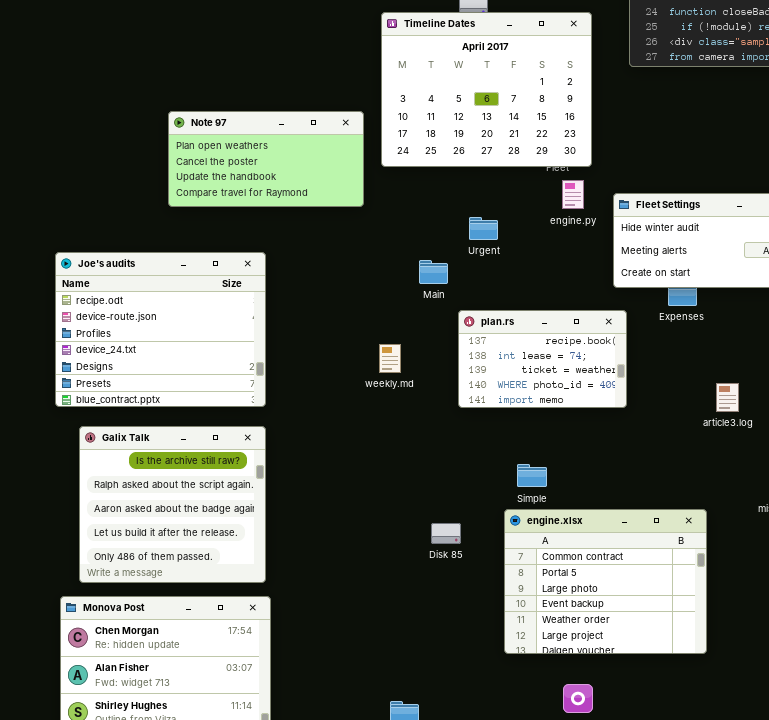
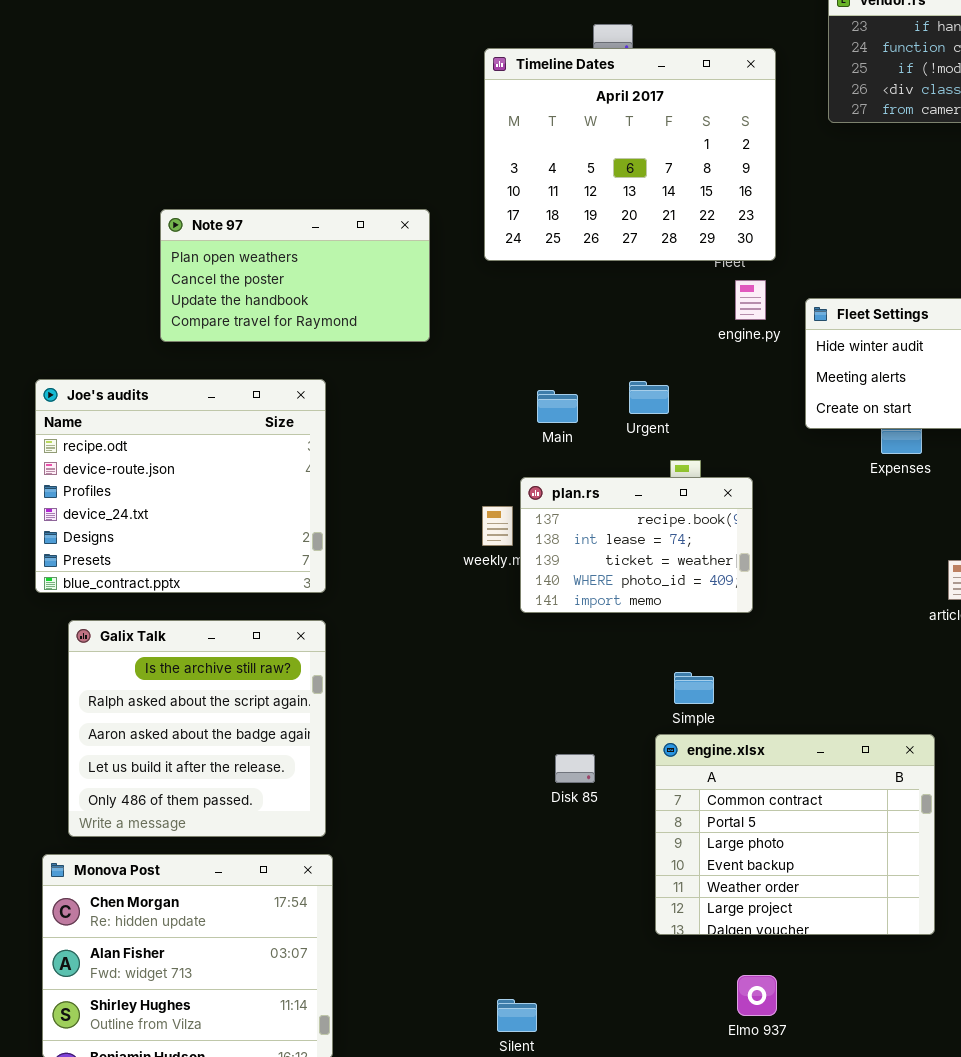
Note 97: [168,111,364,207] -> [160,209,430,342], moved
Urgent: [469,217,498,240] -> [629,381,669,414], moved
plan.rs: [458,310,627,408] -> [520,477,753,613], moved

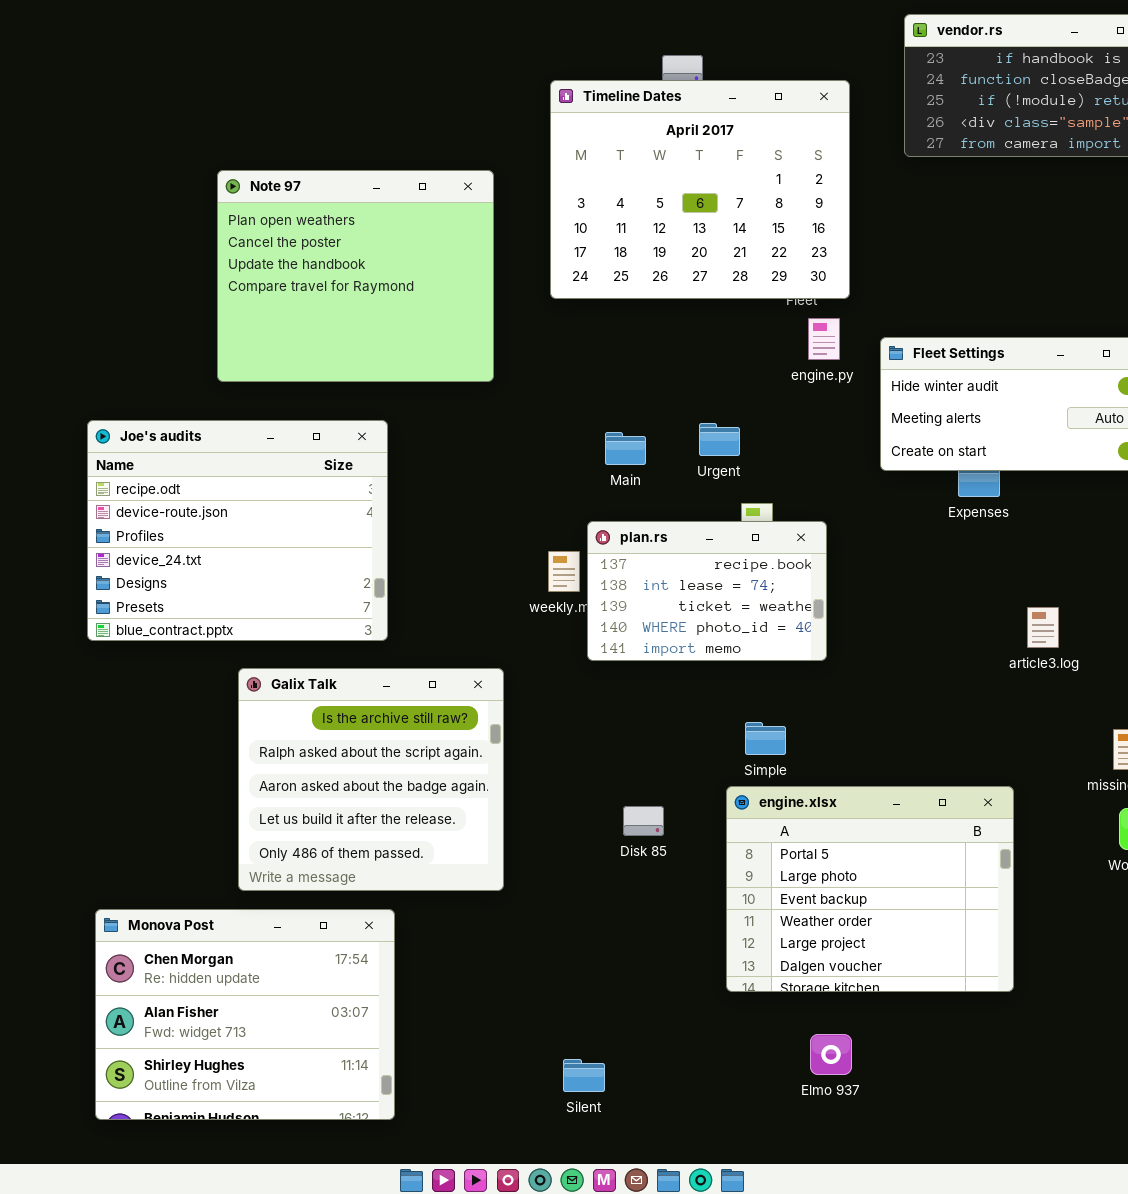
Note 97: [160,209,430,342] -> [217,170,494,382], resized
Galix Talk: [68,620,326,837] -> [238,668,504,891], moved
engine.xlsx: [655,734,935,935] -> [726,786,1014,992], scrolled down 1 row

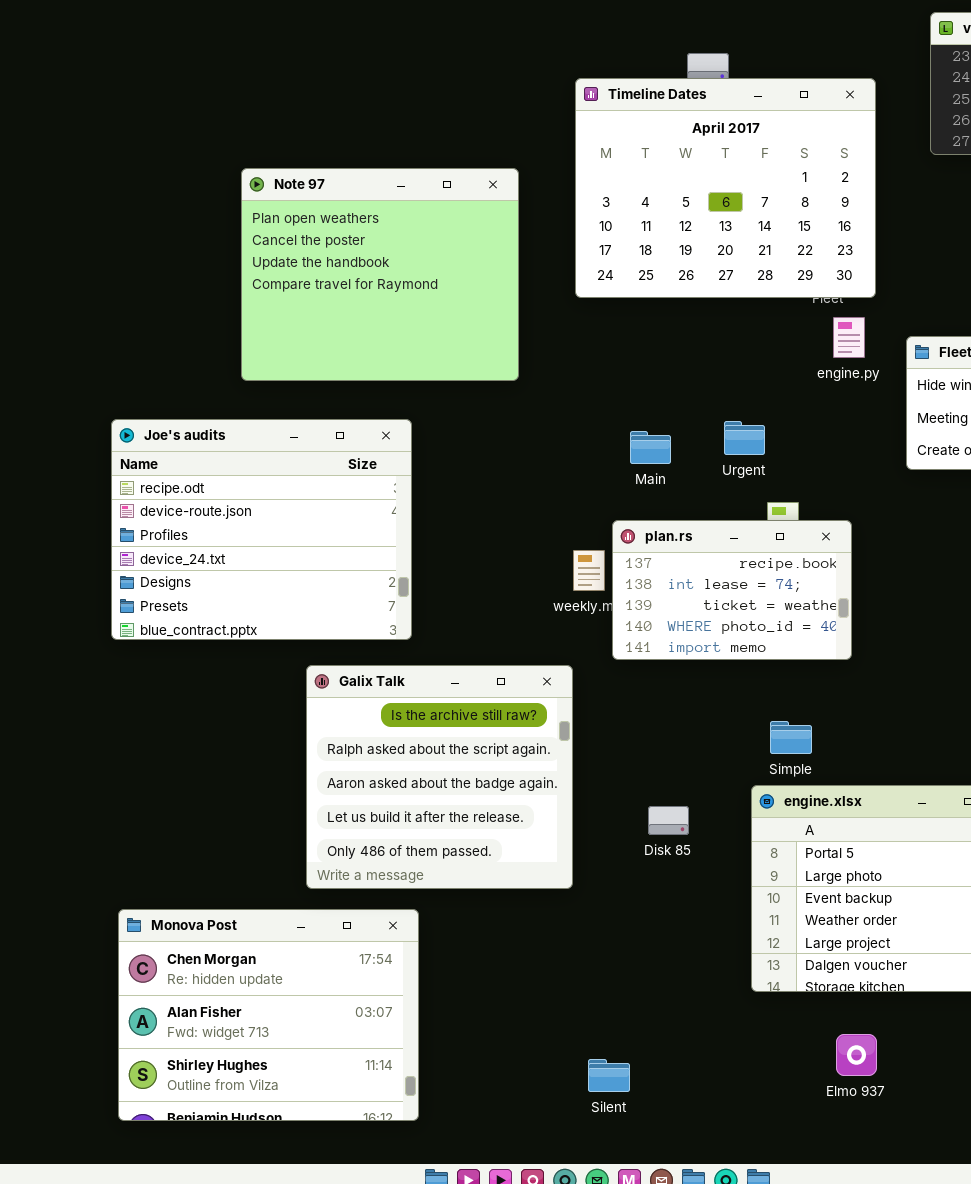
Galix Talk: [238,668,504,891] -> [306,665,573,889], moved

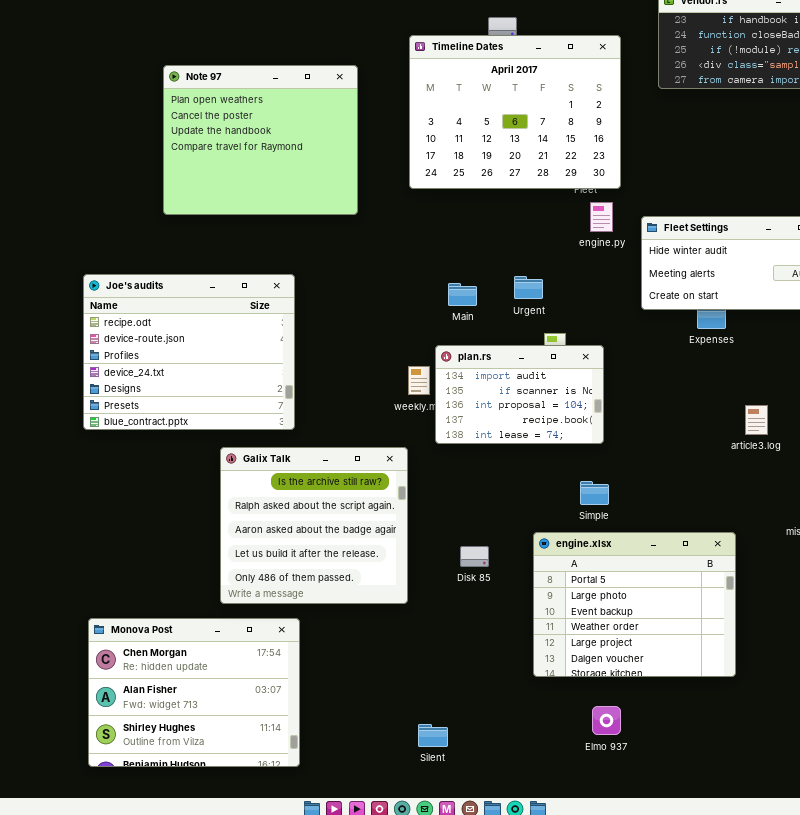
Note 97: [241,168,519,381] -> [163,65,358,215], moved
plan.rs: [612,520,852,660] -> [435,345,604,444], scrolled up 3 rows
Simple: [770,721,812,754] -> [580,481,609,505], moved

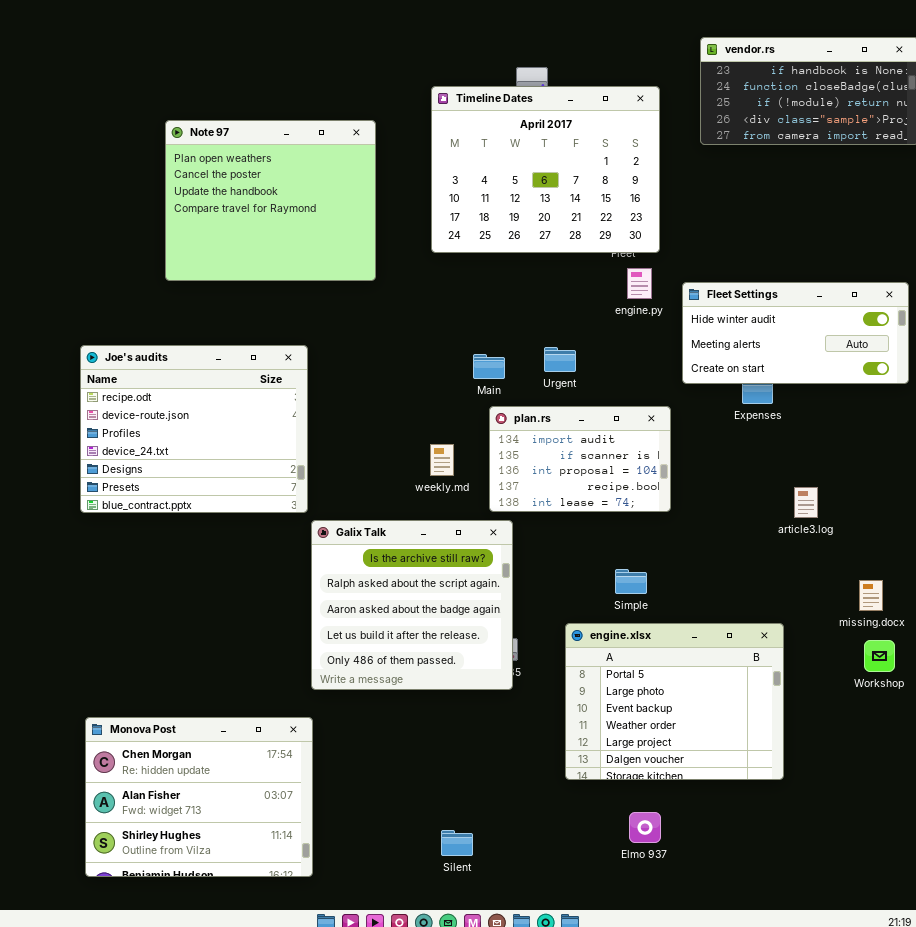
plan.rs: [435,345,604,444] -> [489,406,671,512], moved
Galix Talk: [220,447,408,604] -> [311,520,513,690], moved

